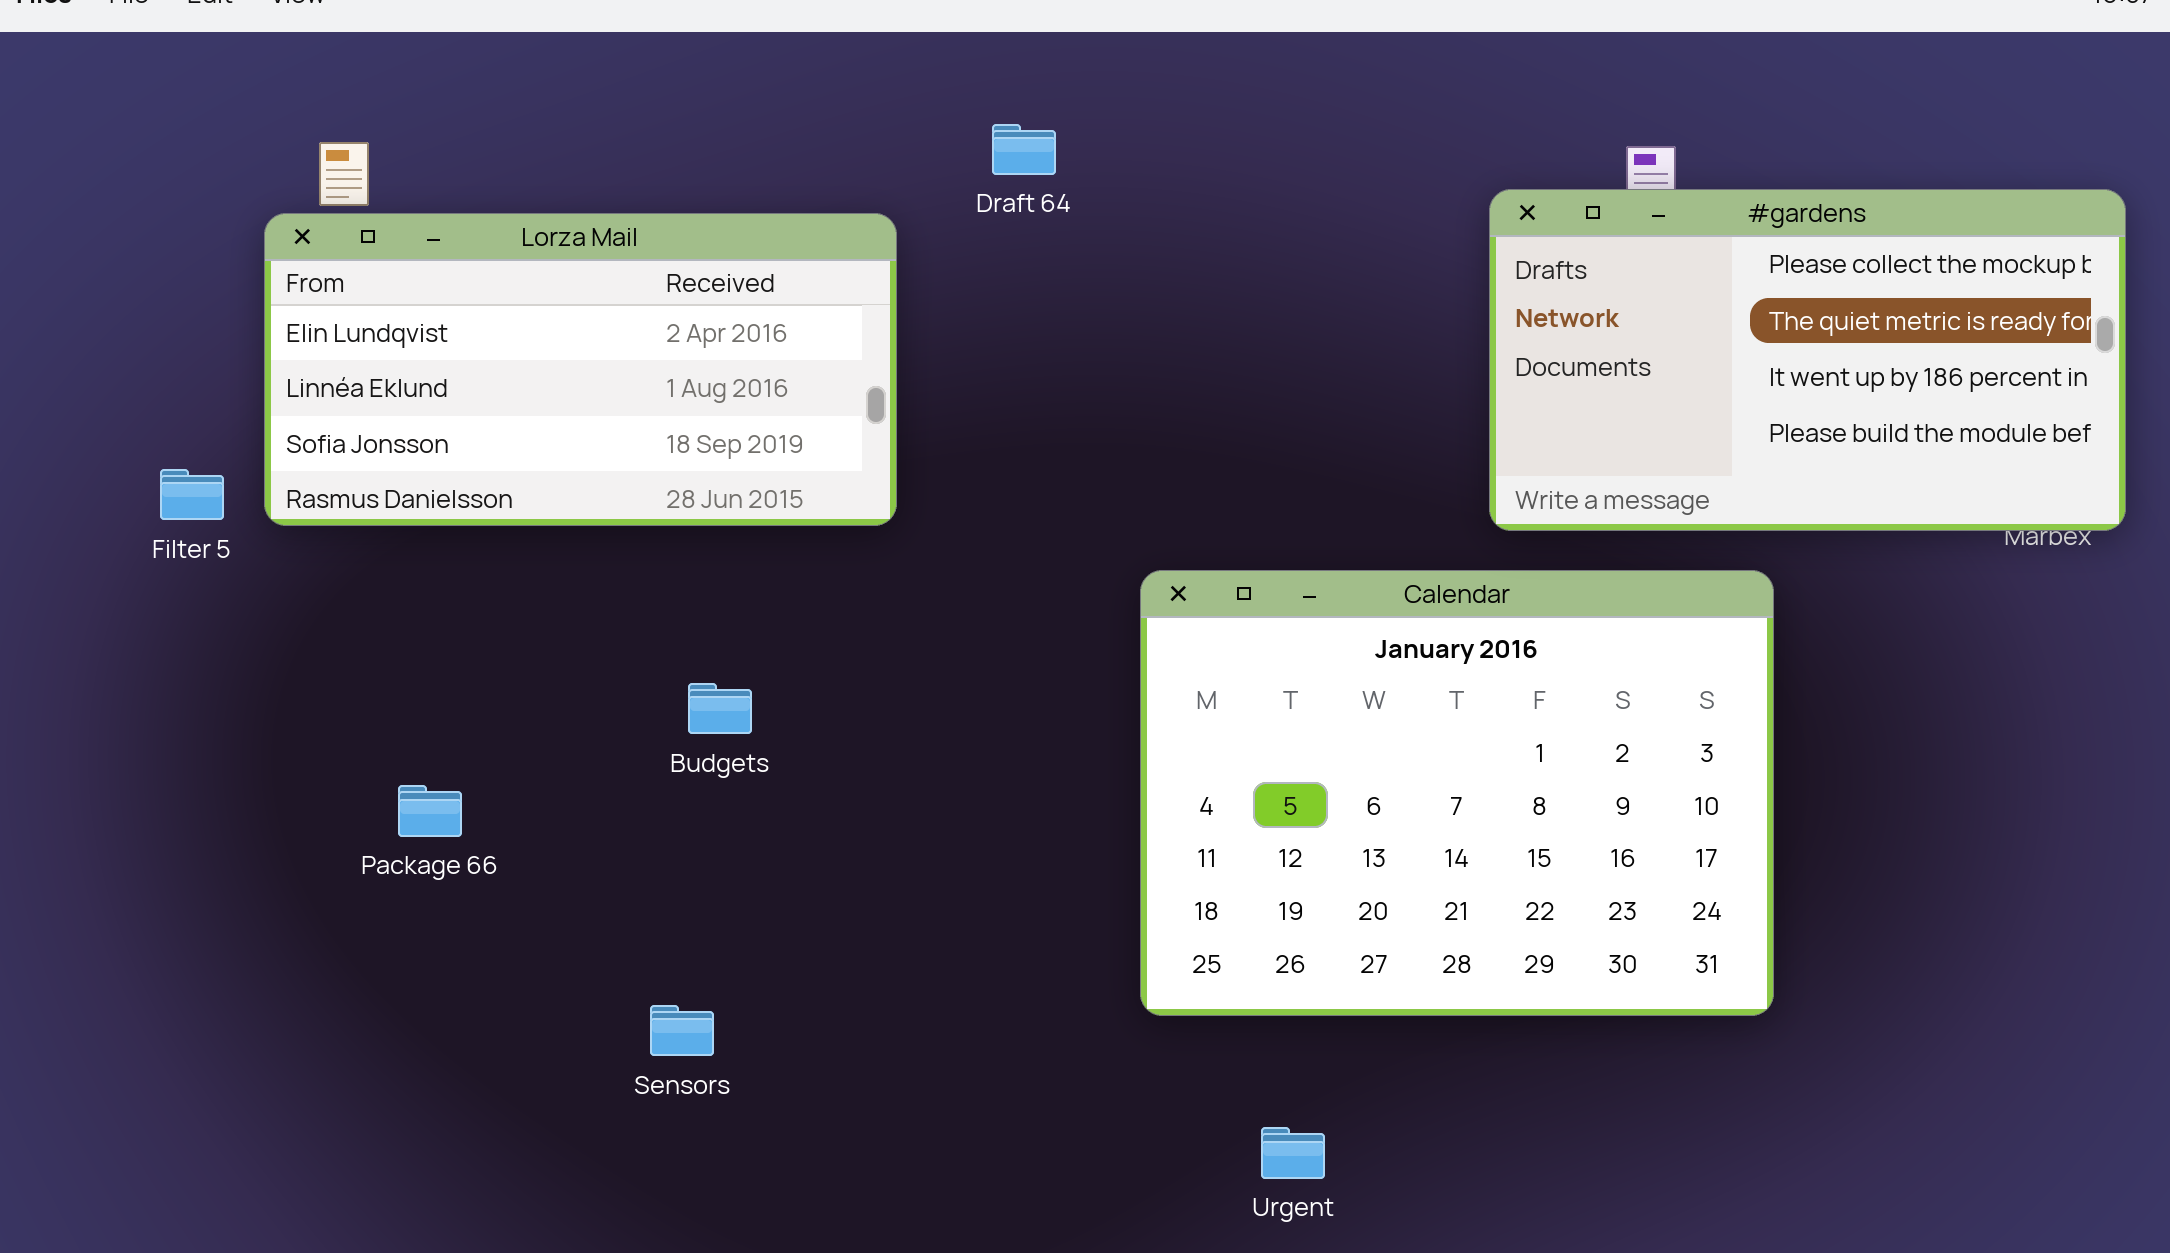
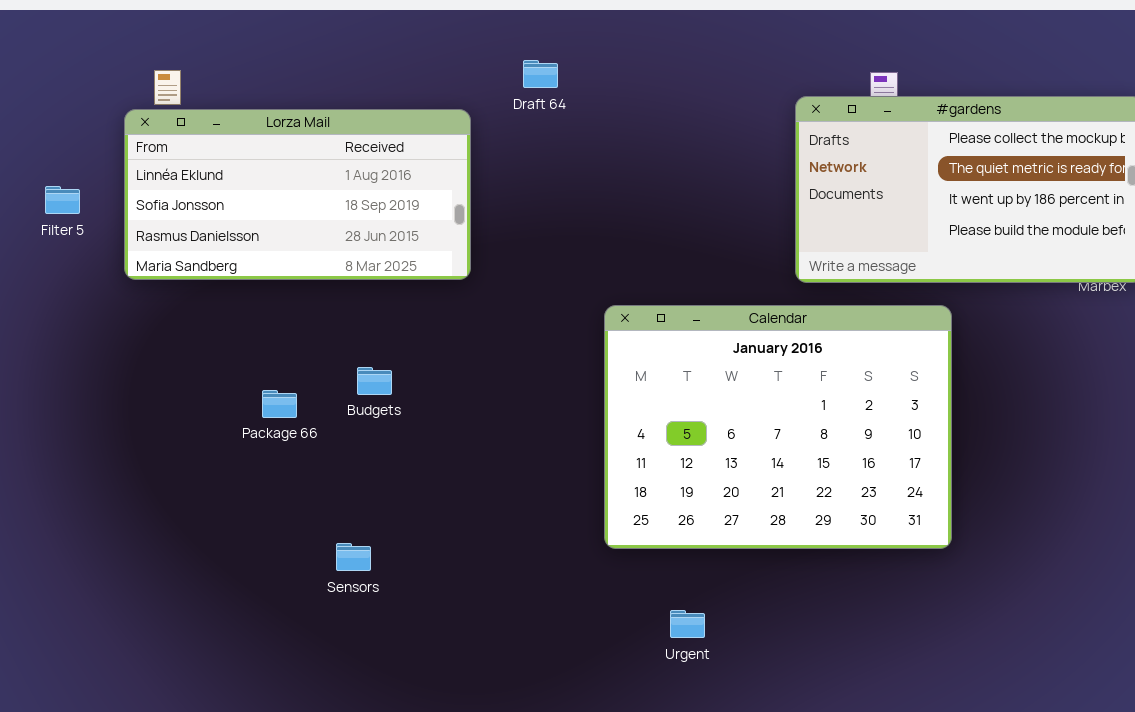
Lorza Mail: [264,213,897,526] -> [124,109,471,280], scrolled down 1 row
Filter 5: [160,469,224,520] -> [45,186,80,214], moved
Package 66: [398,785,462,837] -> [262,390,297,418], moved

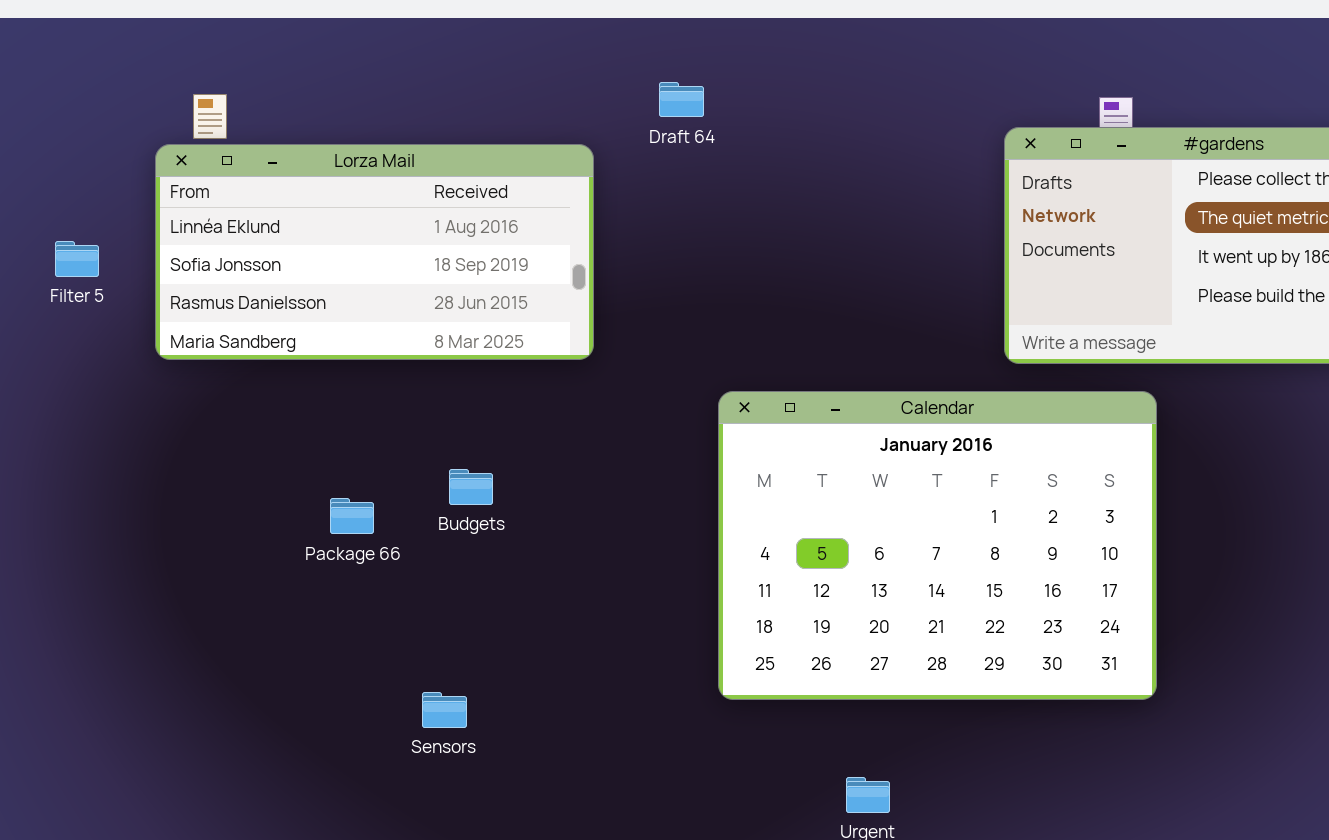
Calendar: [604,305,952,549] -> [718,391,1157,700], moved

